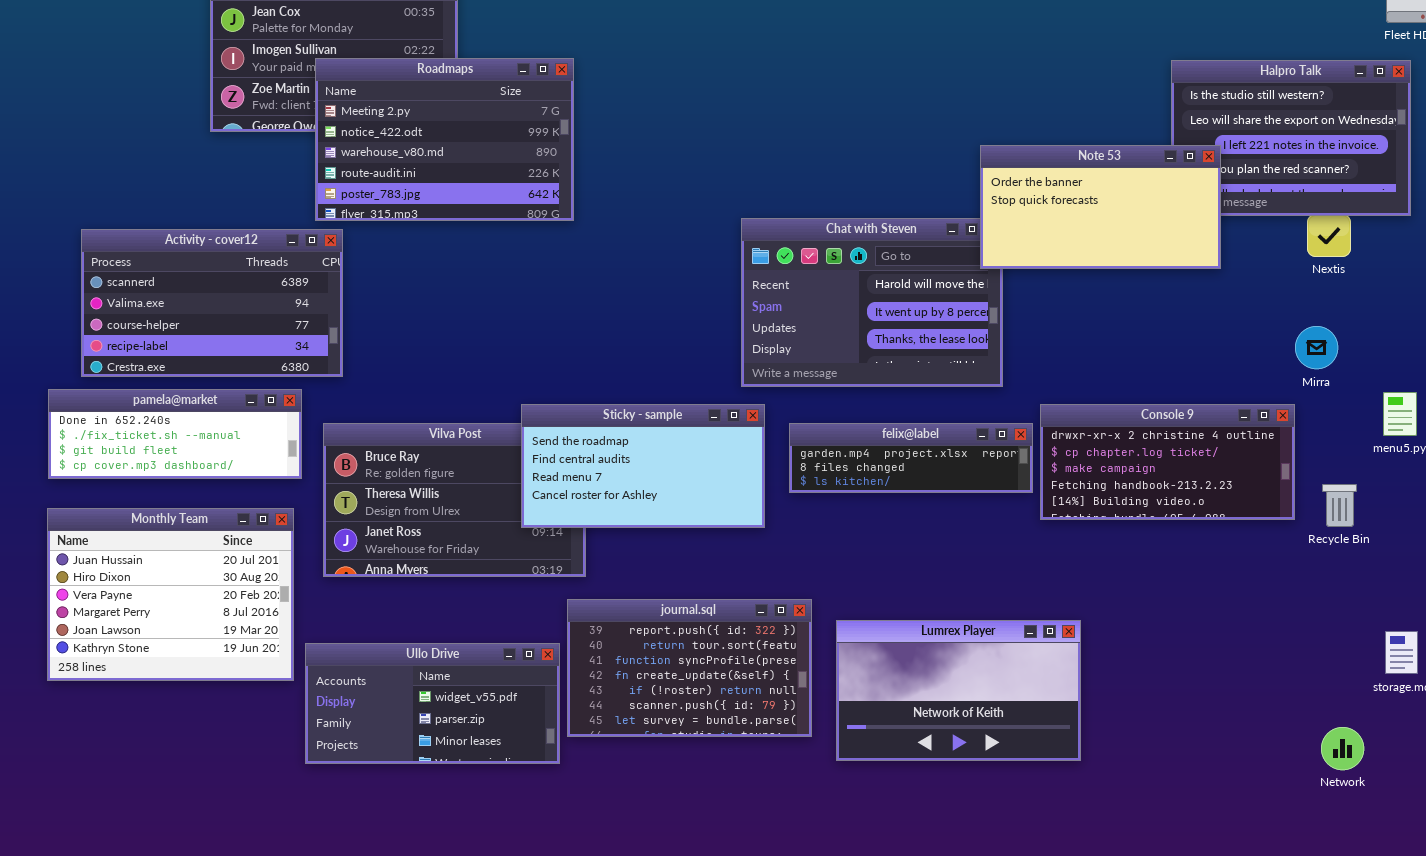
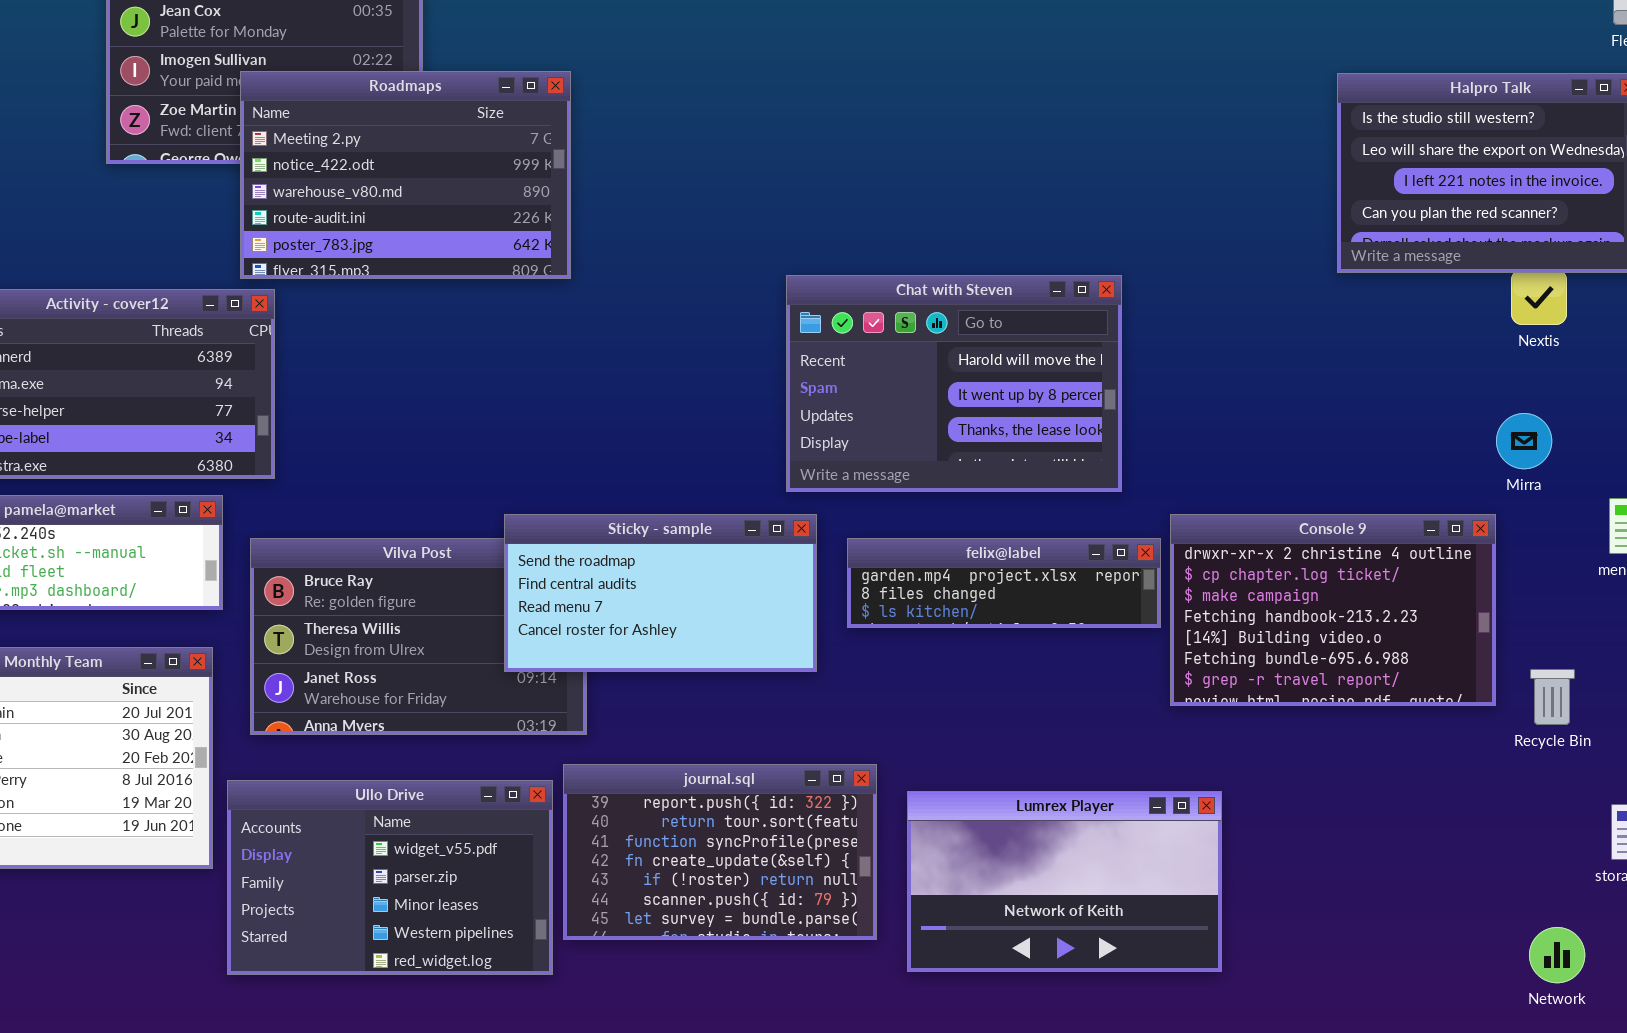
Note 53: [980,145,1221,269] -> none, closed
Console 9: [1040,404,1295,520] -> [1170,514,1496,706], resized
Recycle Bin: [1322,484,1357,527] -> [1530,669,1575,725], moved
Ullo Drive: [305,643,560,764] -> [227,780,553,975], resized

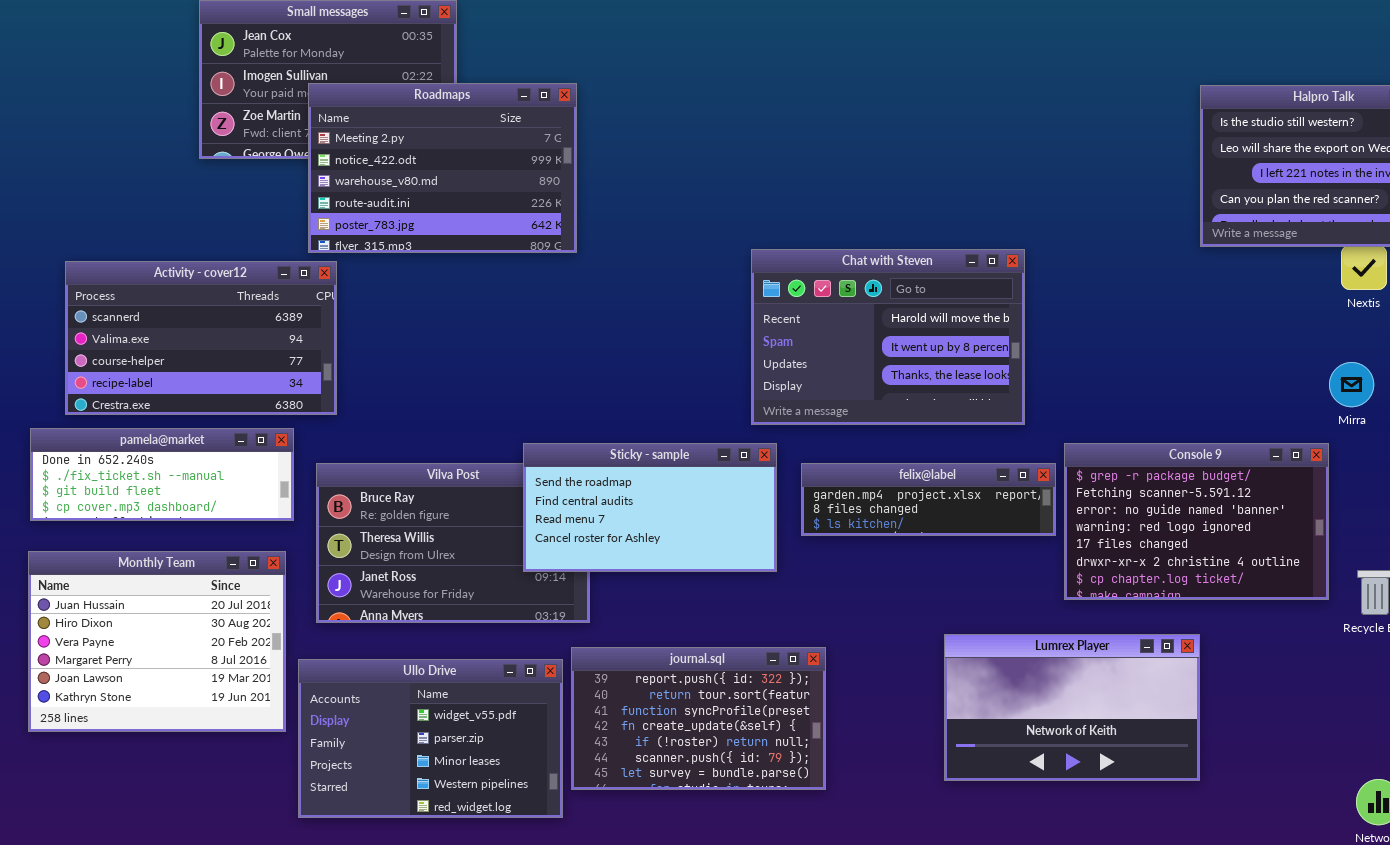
Console 9: [1170,514,1496,706] -> [1064,443,1329,600], scrolled up 5 rows
Lumrex Player: [907,791,1222,972] -> [944,634,1200,781], moved

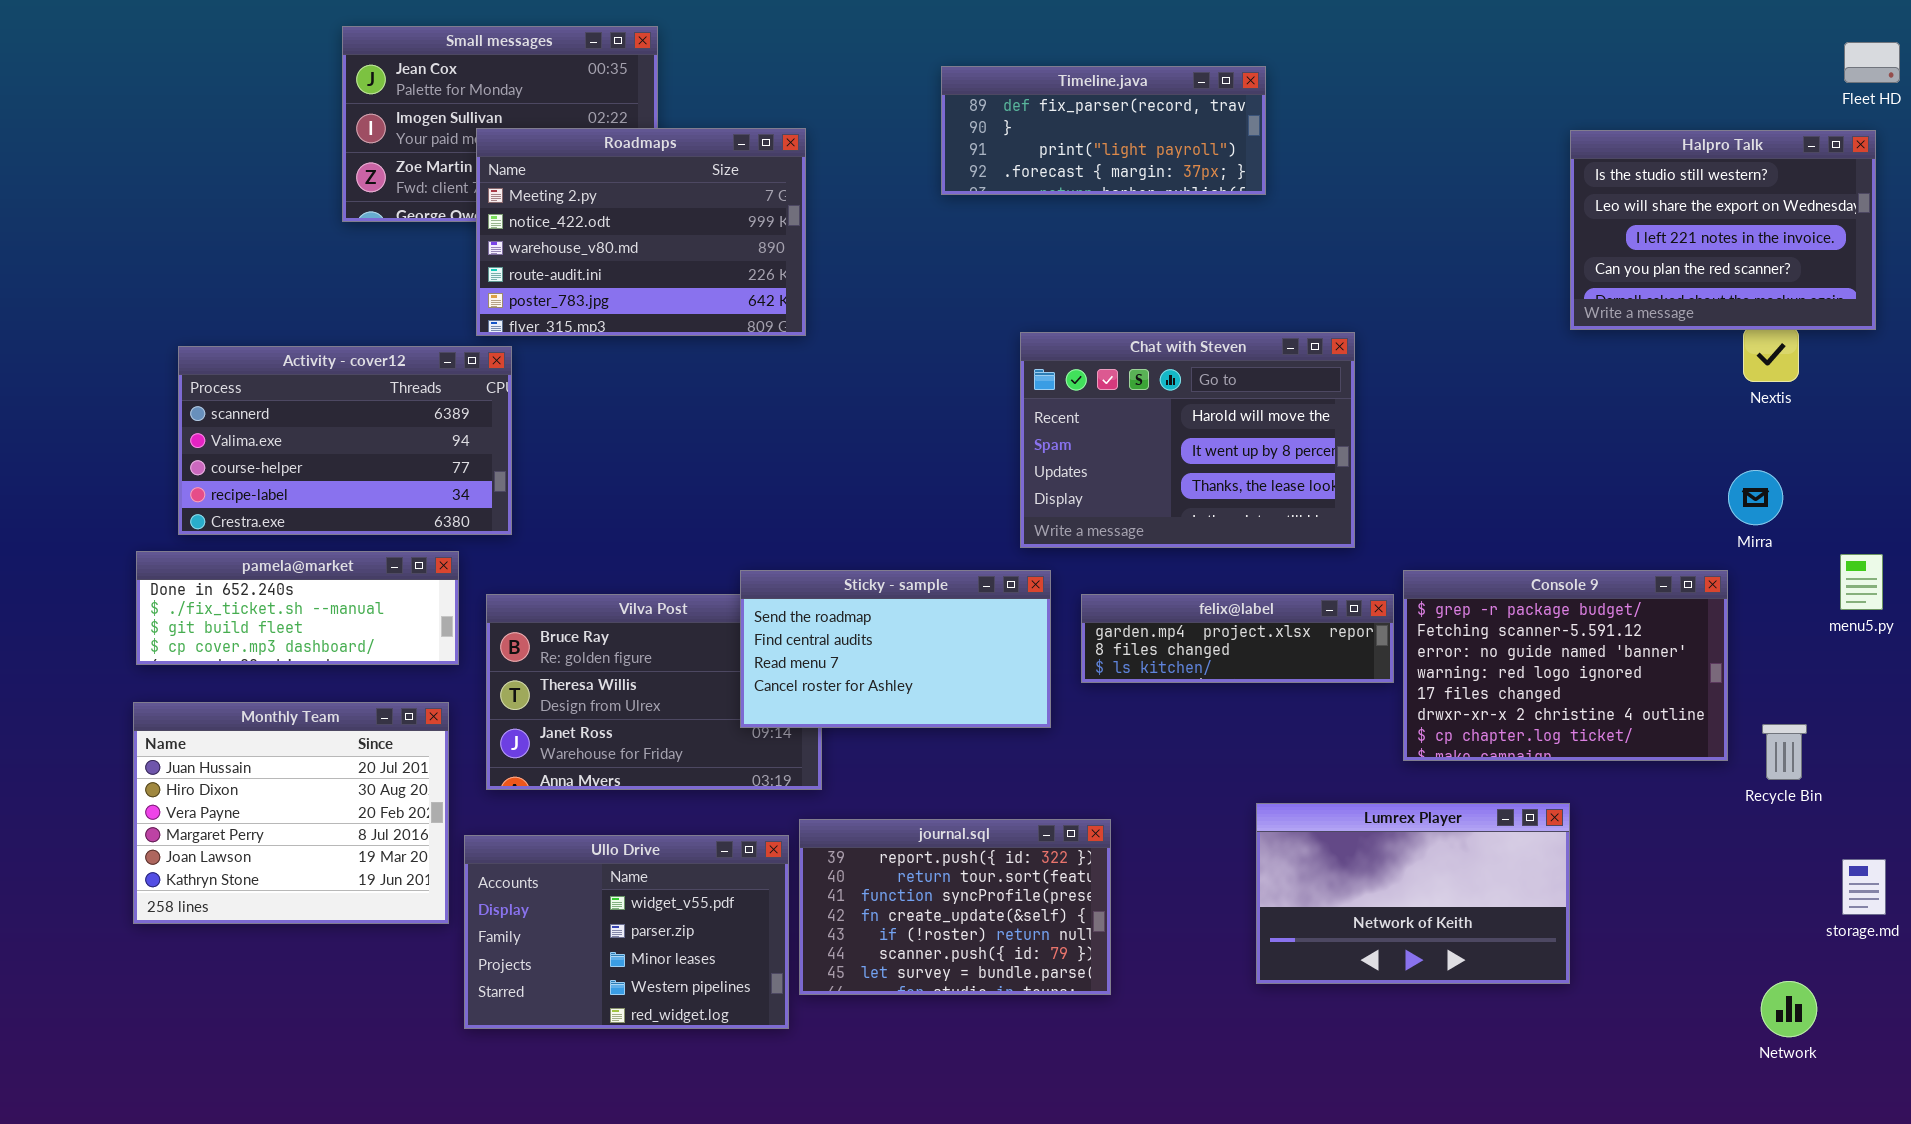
Timeline.java: none -> [941,66,1266,195], opened

